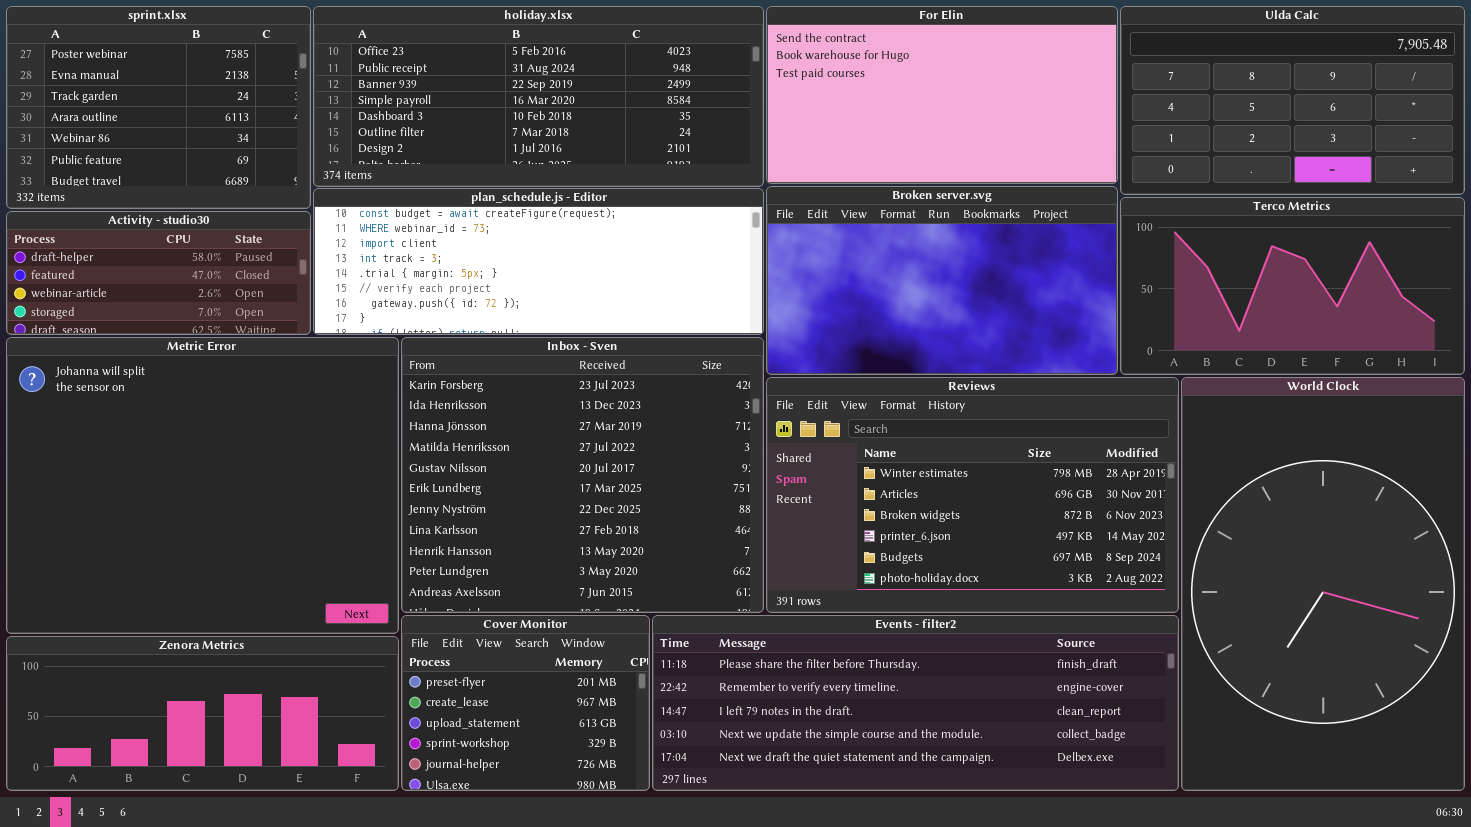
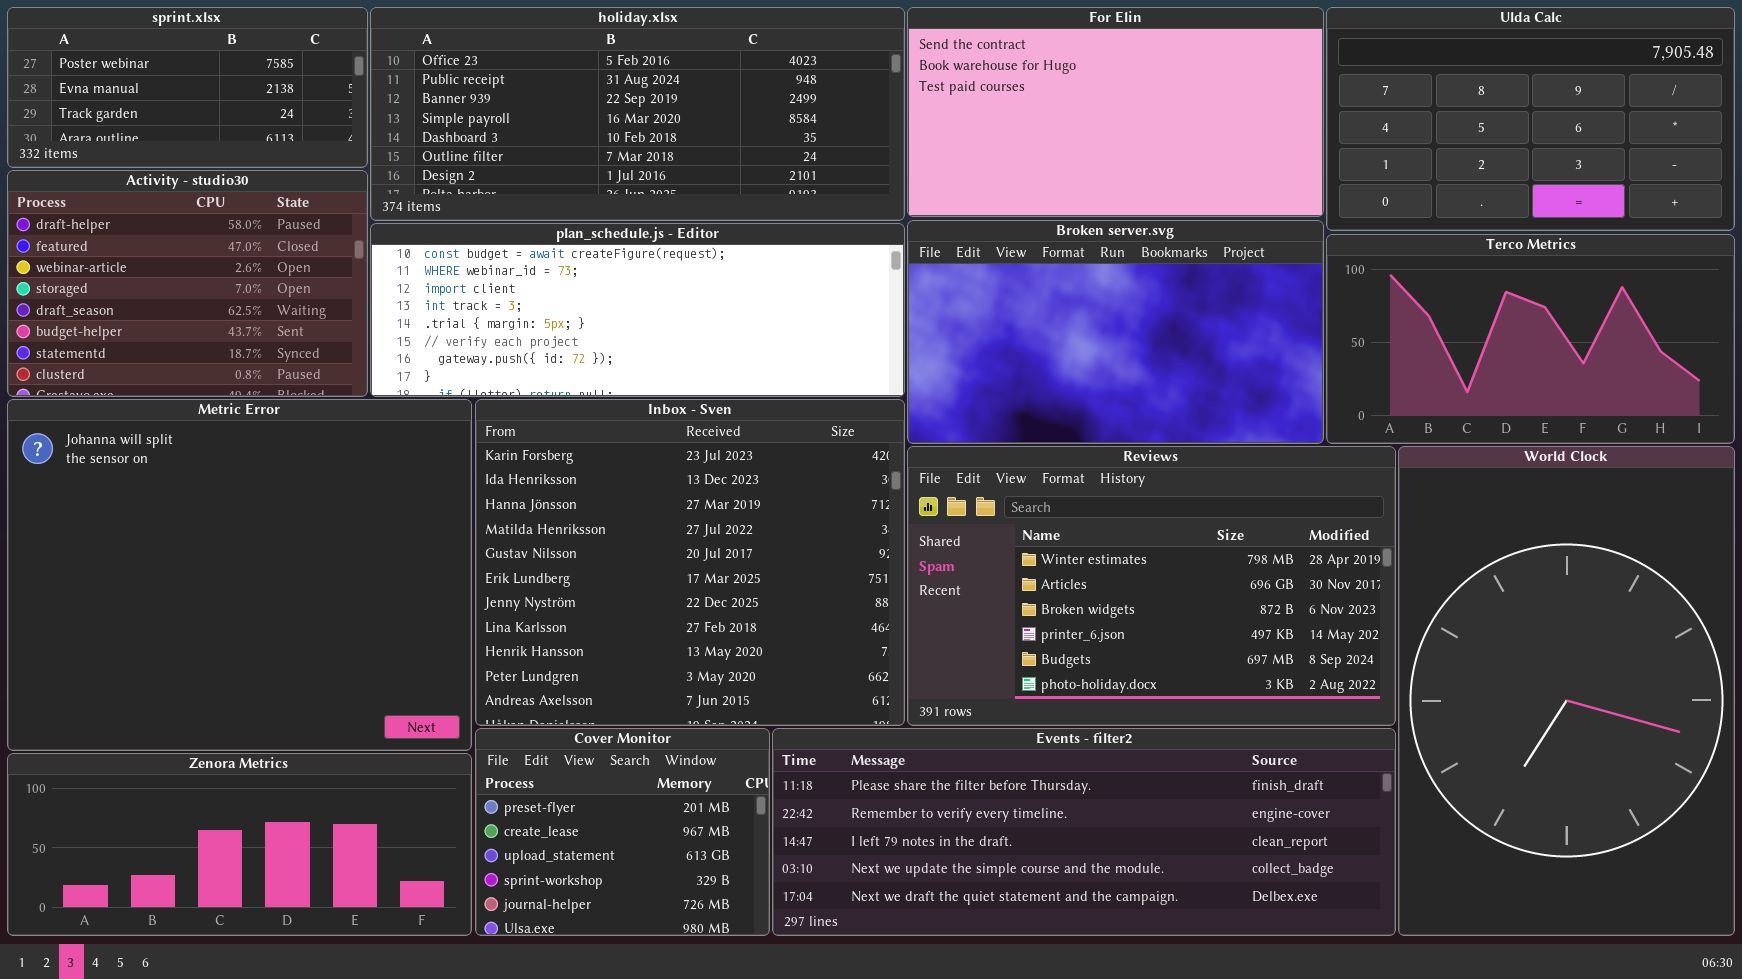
sprint.xlsx: [6,6,311,209] -> [7,7,368,168], resized
Activity - studio30: [6,211,311,335] -> [7,170,368,397], resized

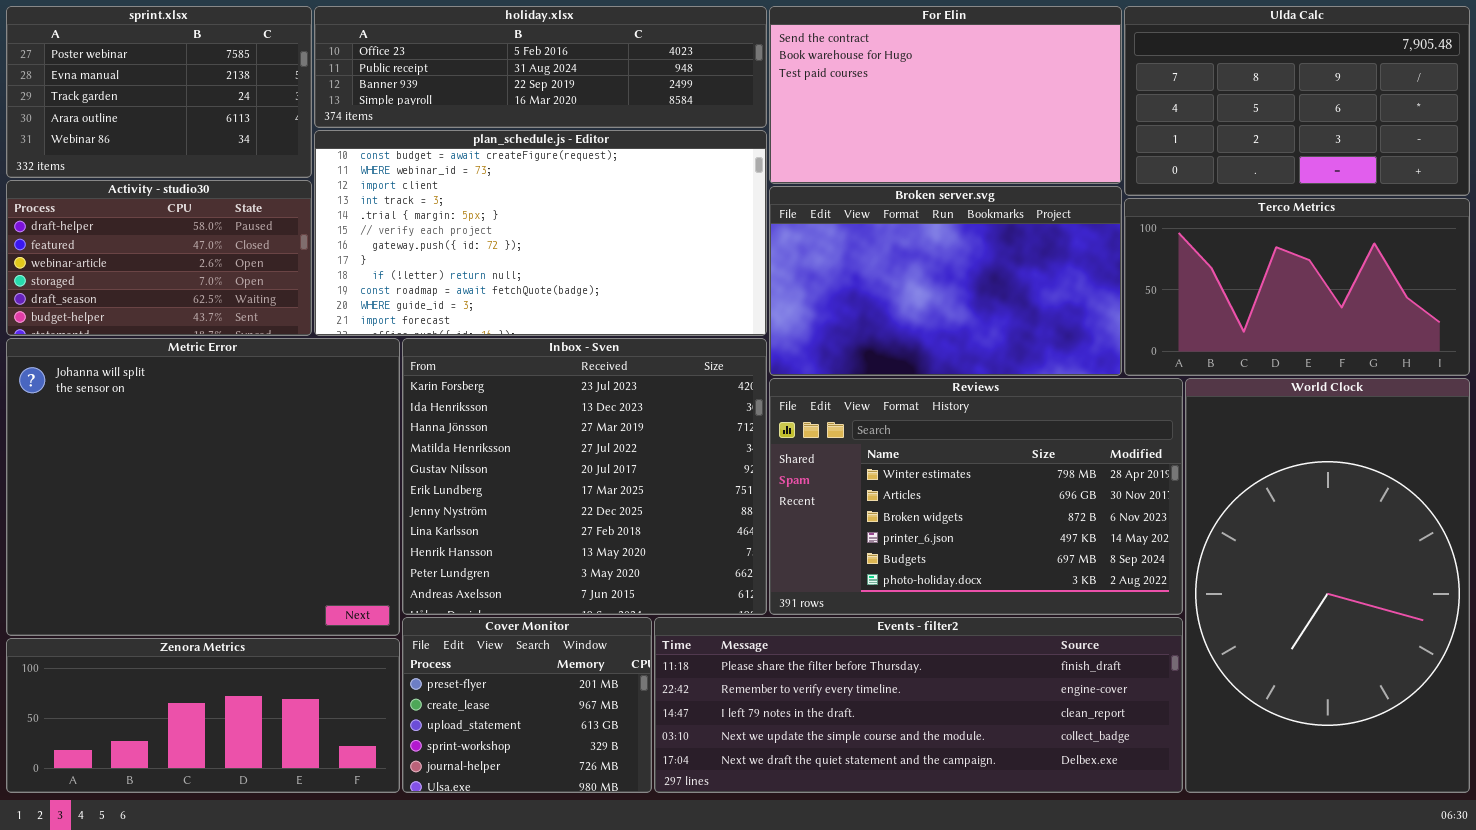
sprint.xlsx: [7,7,368,168] -> [6,6,312,178], resized
holiday.xlsx: [370,7,905,221] -> [314,6,767,128], resized
Activity - studio30: [7,170,368,397] -> [6,180,312,336], resized
plan_schedule.js - Editor: [370,223,905,397] -> [314,130,767,336], resized

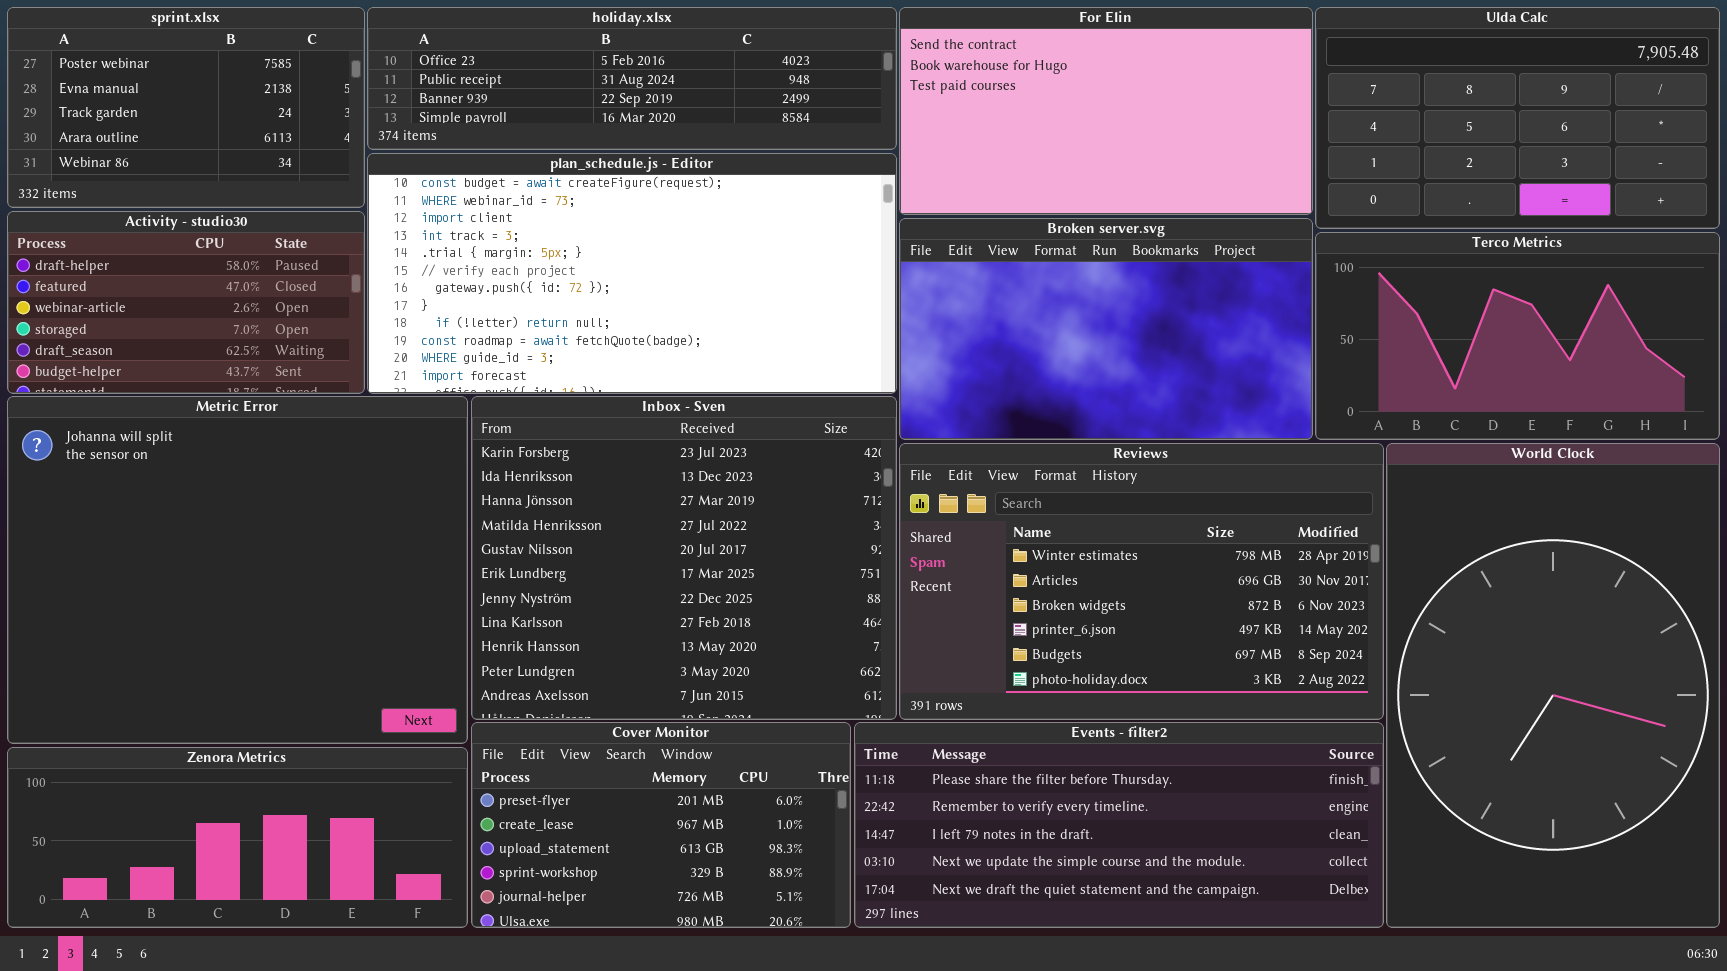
Cover Monitor: [402,617,652,793] -> [471,722,851,928], resized
Events - filter2: [654,617,1183,793] -> [854,722,1384,928], resized

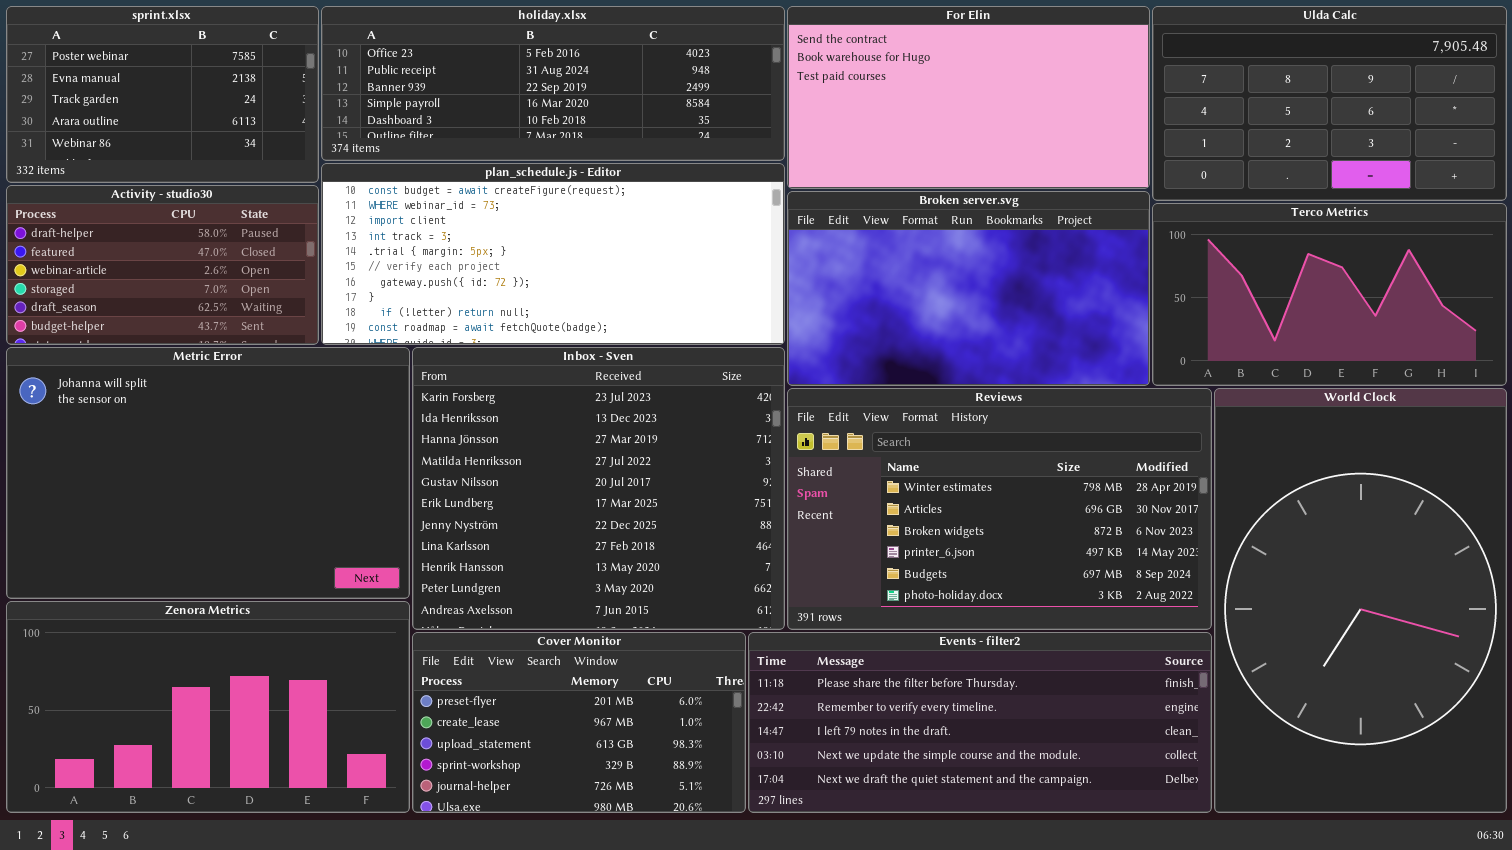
holiday.xlsx: [367,7,897,150] -> [321,6,785,161], resized
plan_schedule.js - Editor: [367,153,897,394] -> [321,163,785,345], resized
Metric Error: [7,396,468,744] -> [6,347,410,599], resized
Zenora Metrics: [7,747,468,928] -> [6,601,410,813], resized

